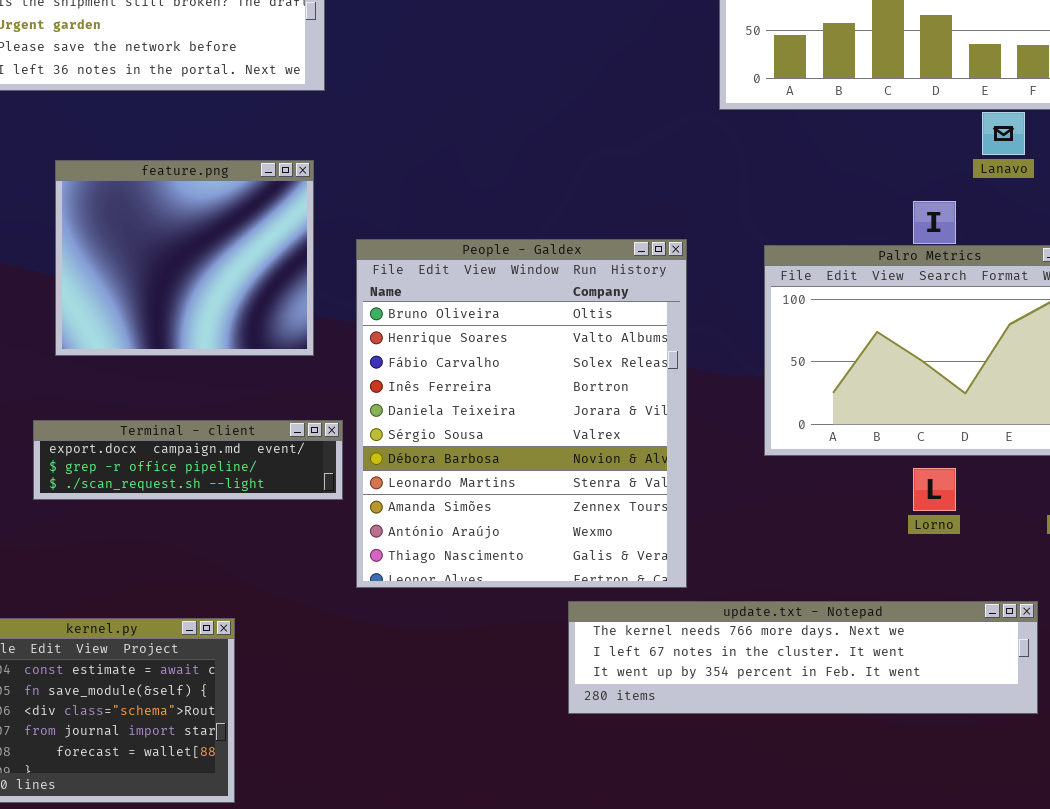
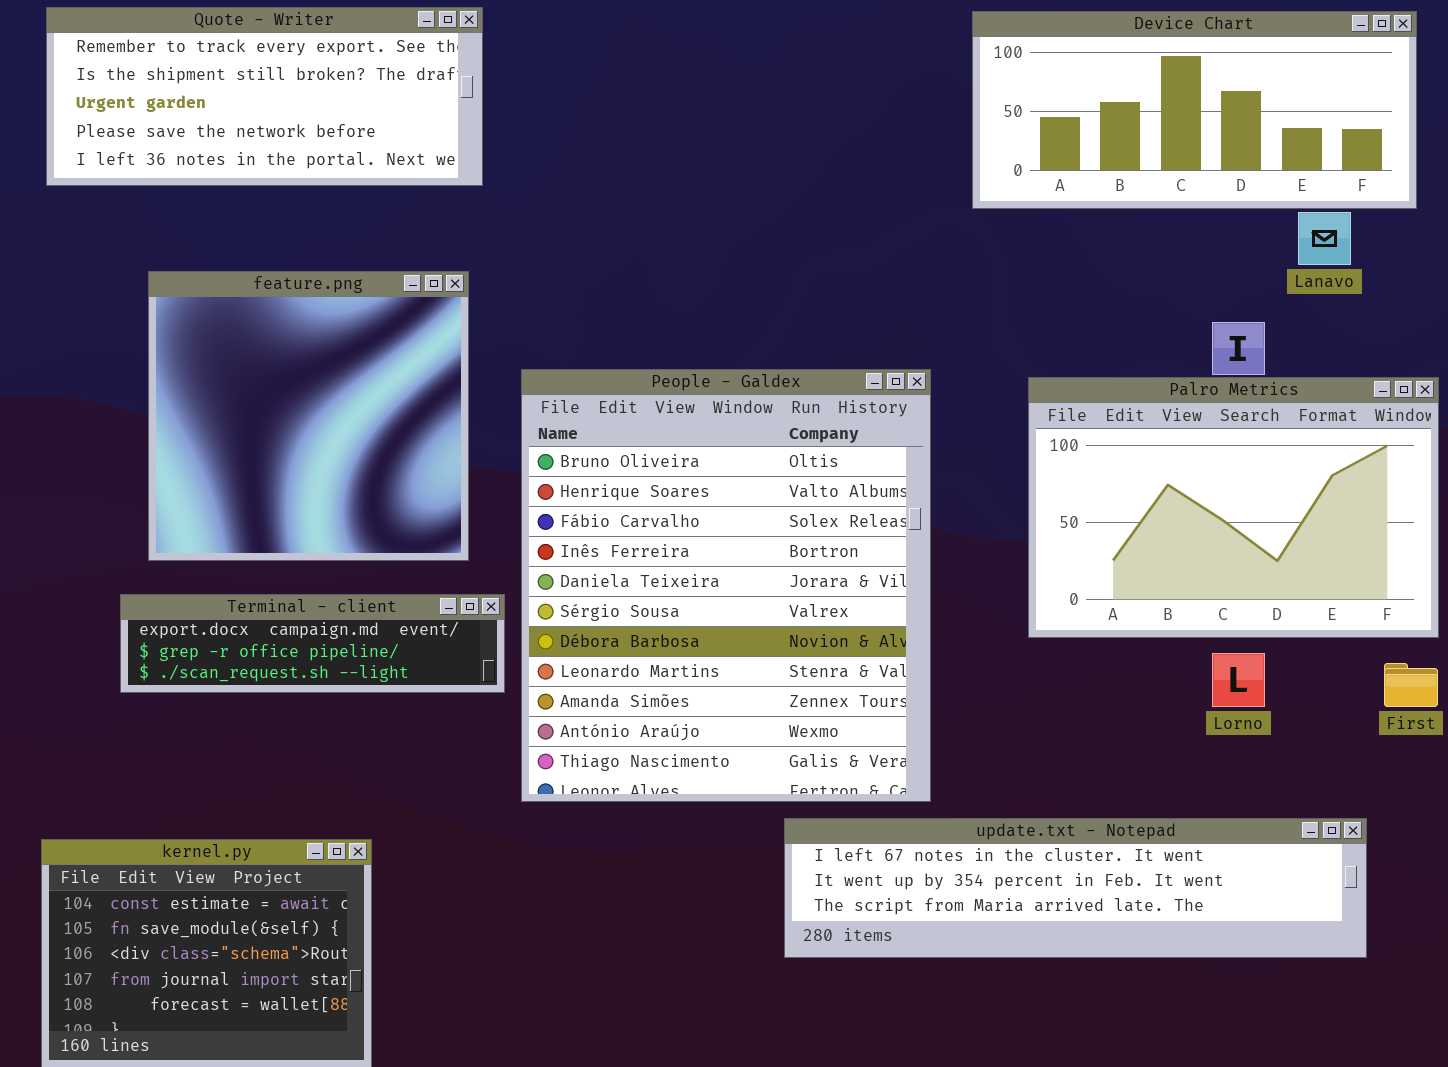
feature.png: [55,160,314,356] -> [148,271,469,561], resized
update.txt - Notepad: [568,601,1038,714] -> [784,818,1367,958], scrolled down 1 row

